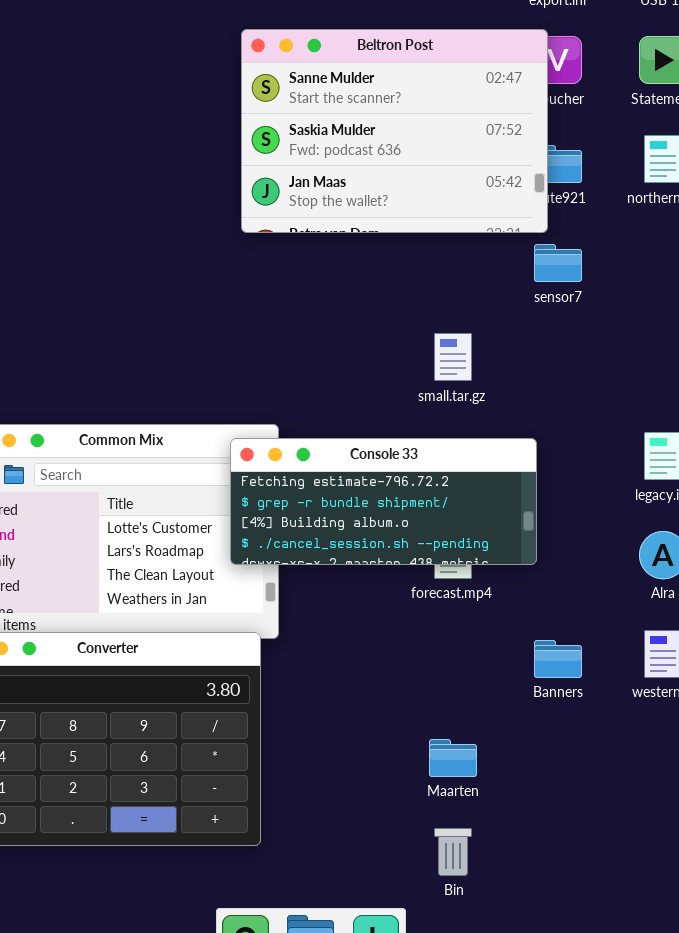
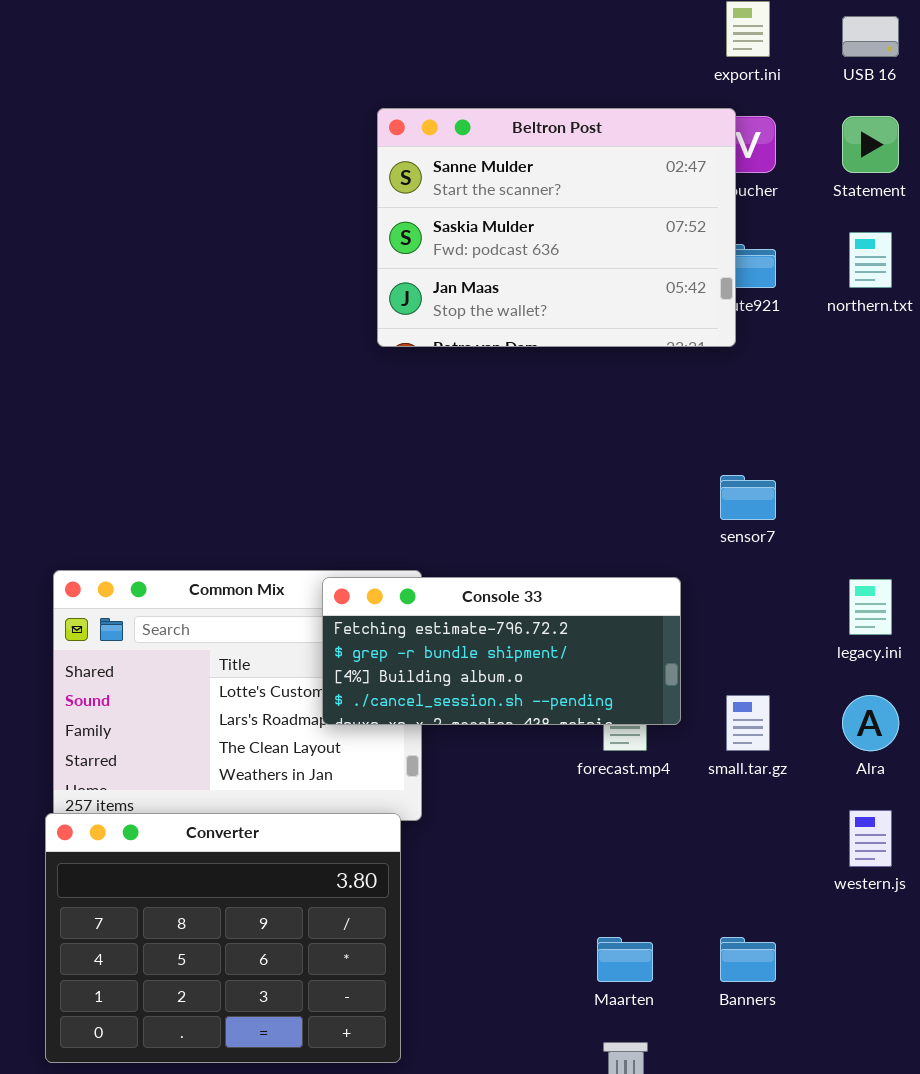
sensor7: [534,244,582,282] -> [720,475,776,520], moved
small.tar.gz: [434,333,472,381] -> [726,695,770,751], moved
Console 33: [230,438,537,565] -> [322,577,681,725], moved
Banners: [534,640,582,678] -> [720,937,776,982], moved

